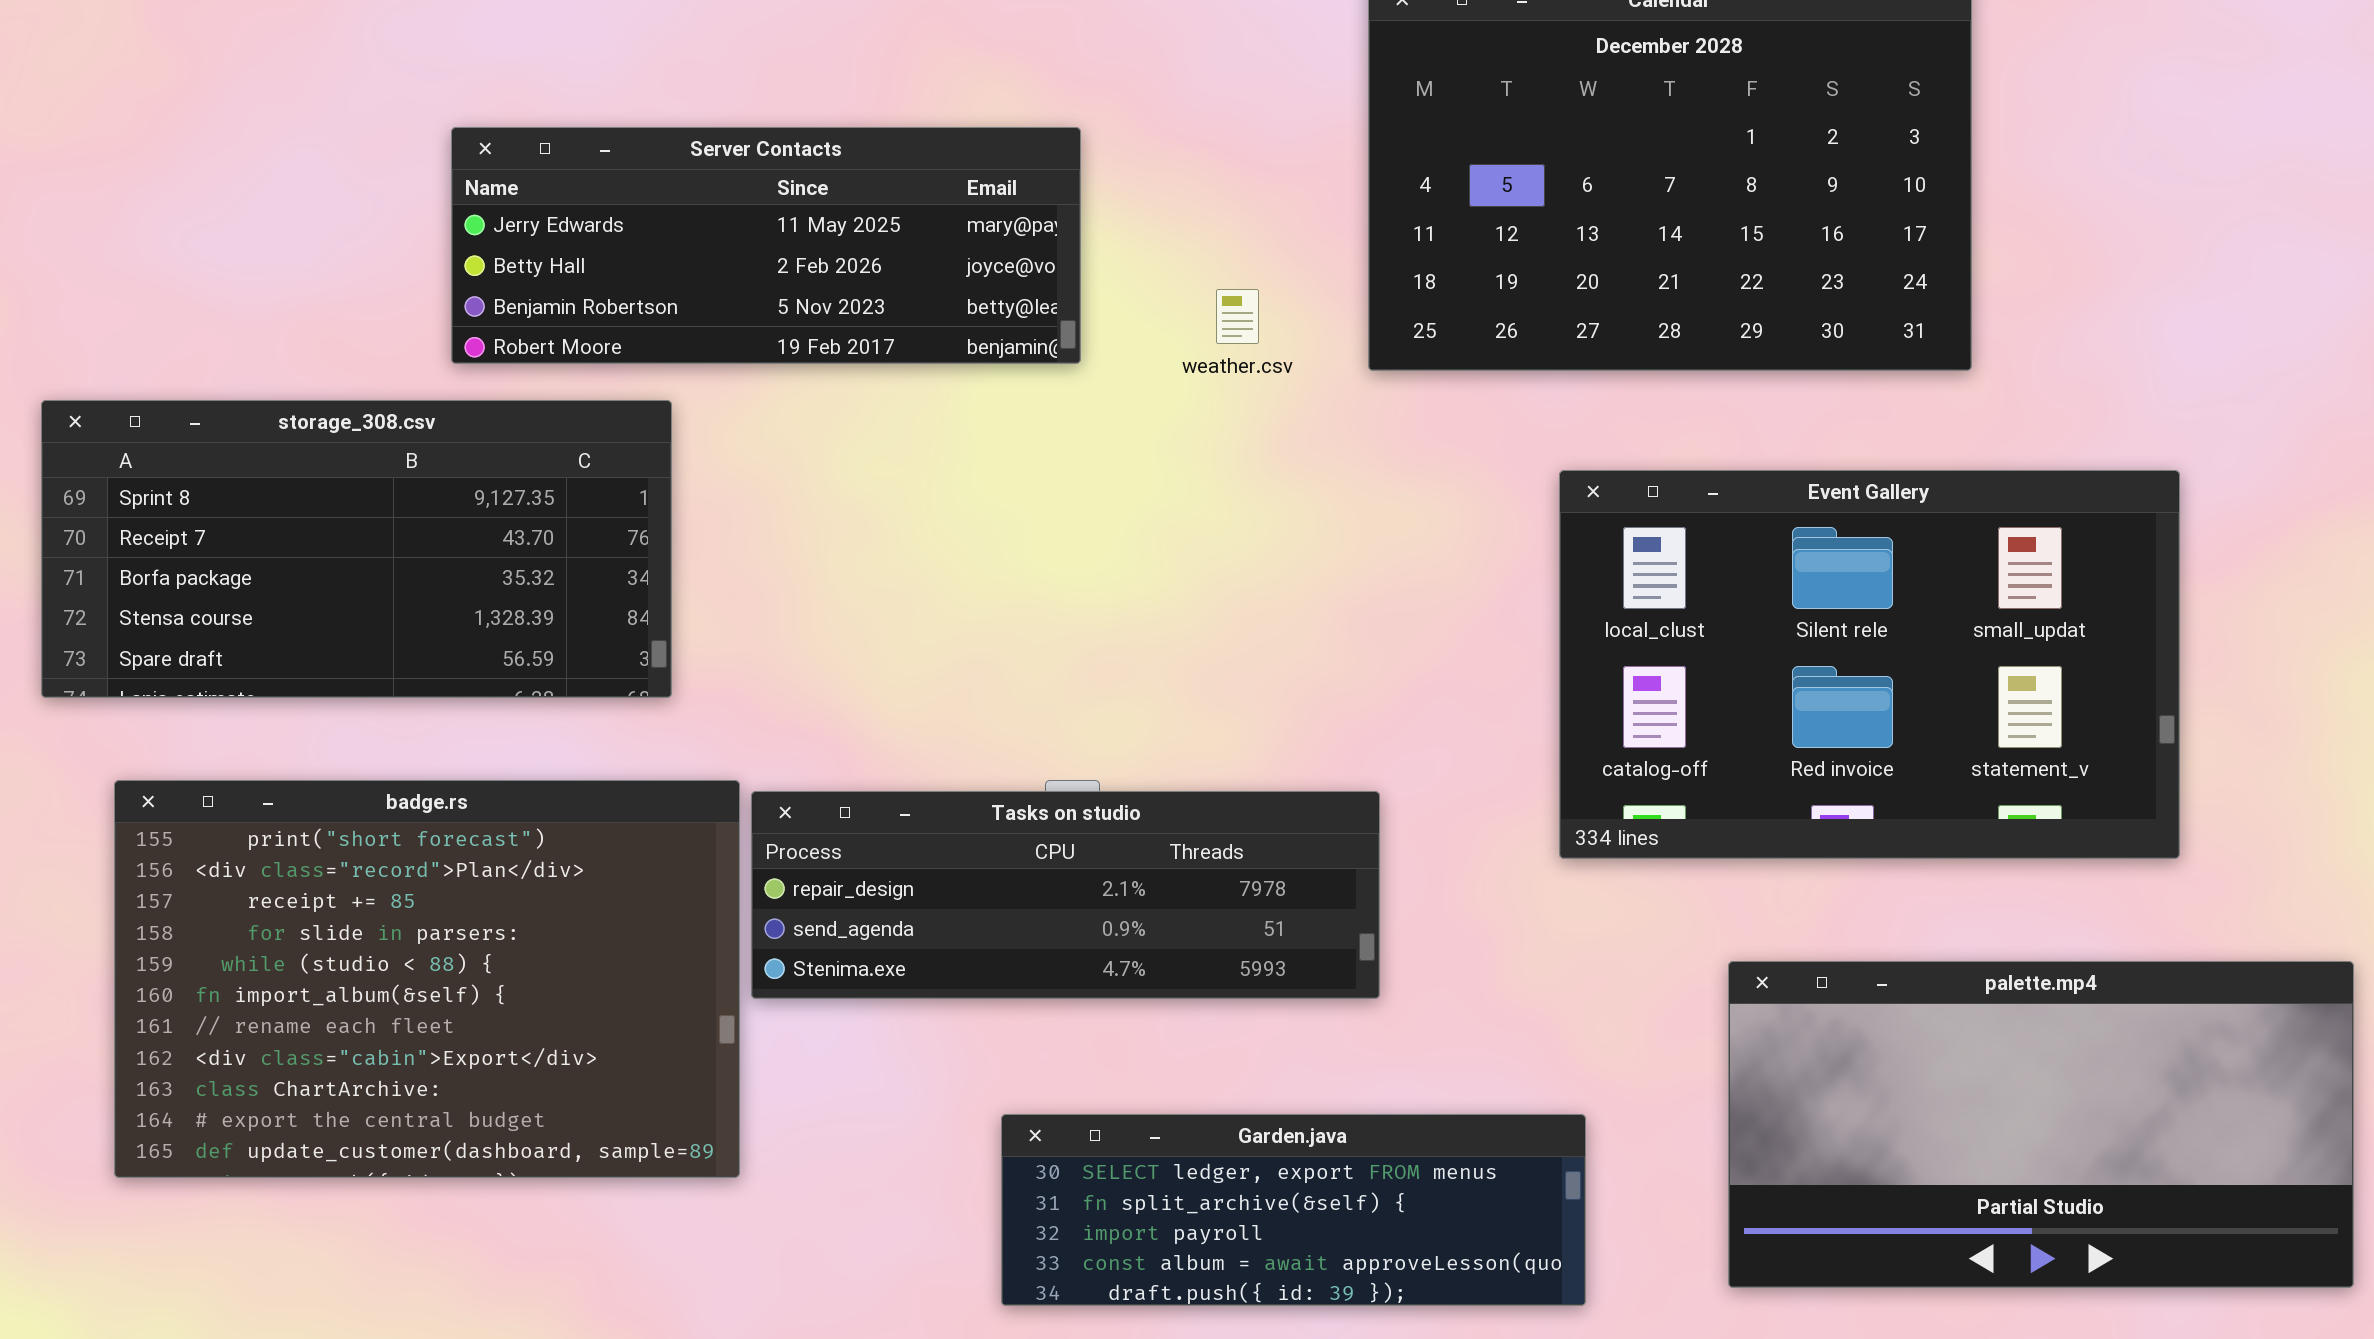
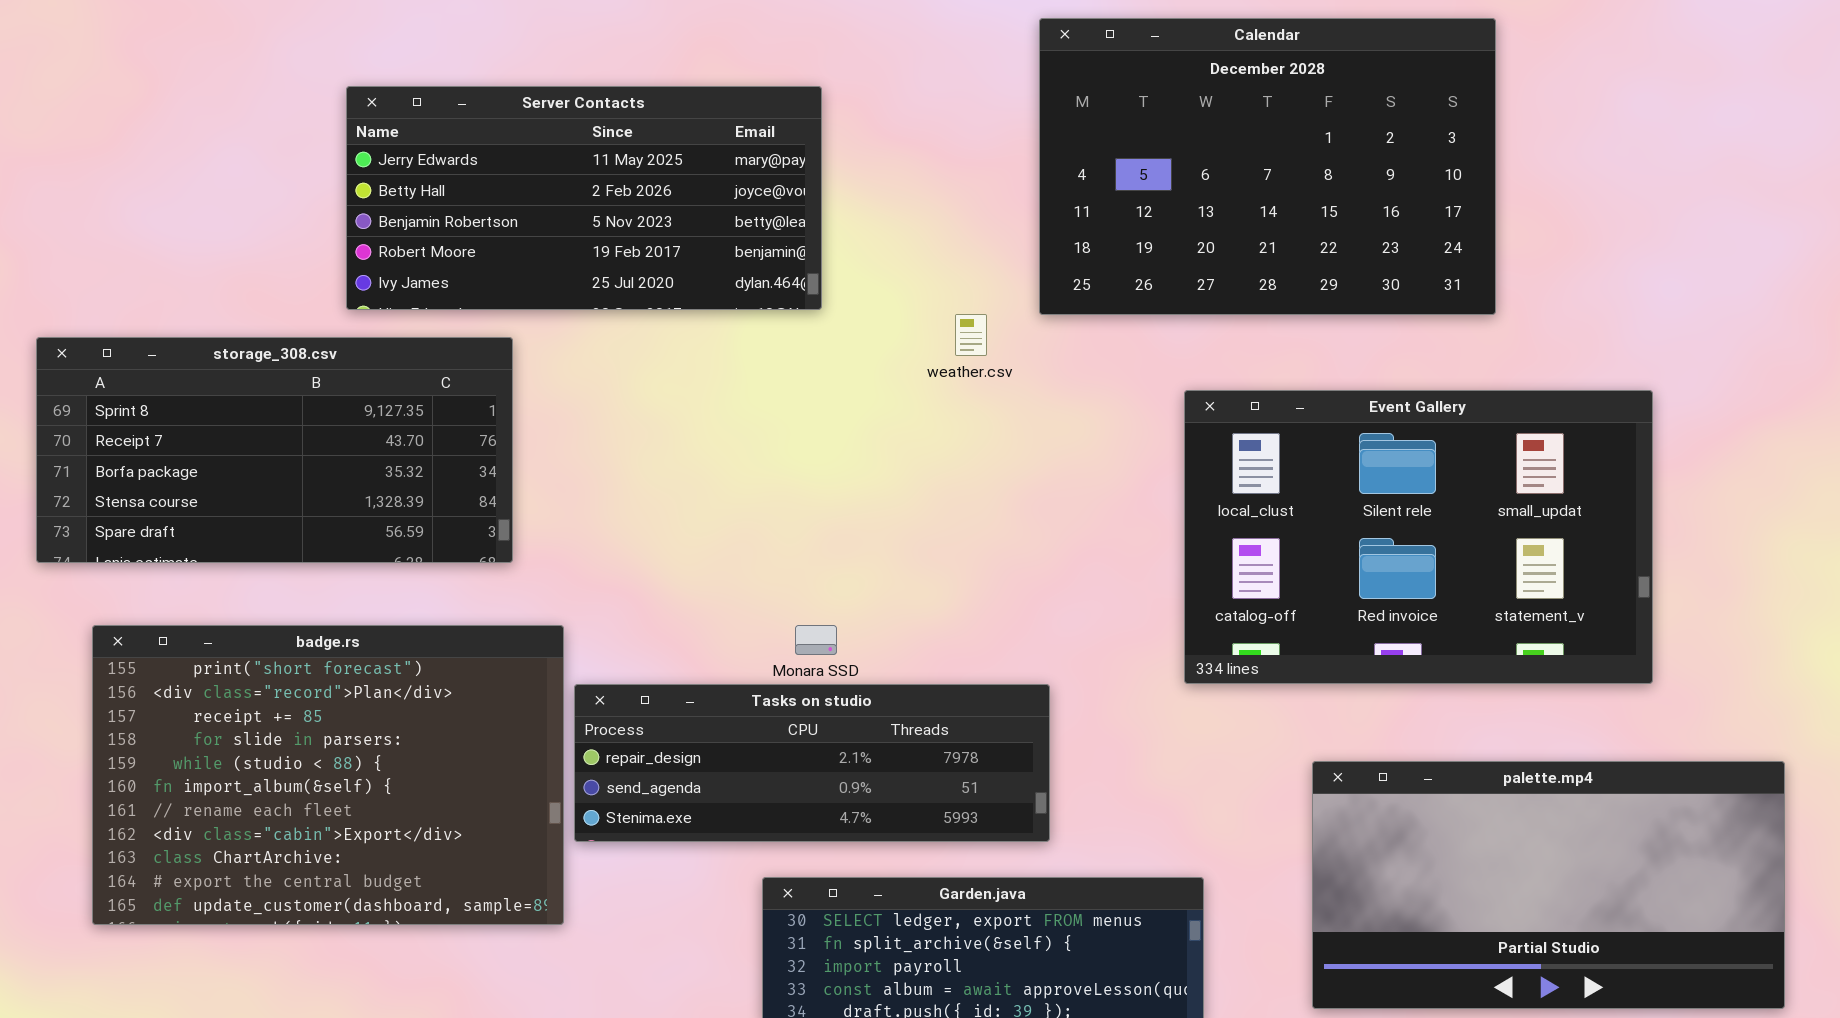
Server Contacts: [451,127,1081,364] -> [346,86,822,310], resized
weather.csv: [1216,289,1259,344] -> [955,314,987,356], moved
Tasks on studio: [751,791,1380,999] -> [574,684,1050,842], moved

